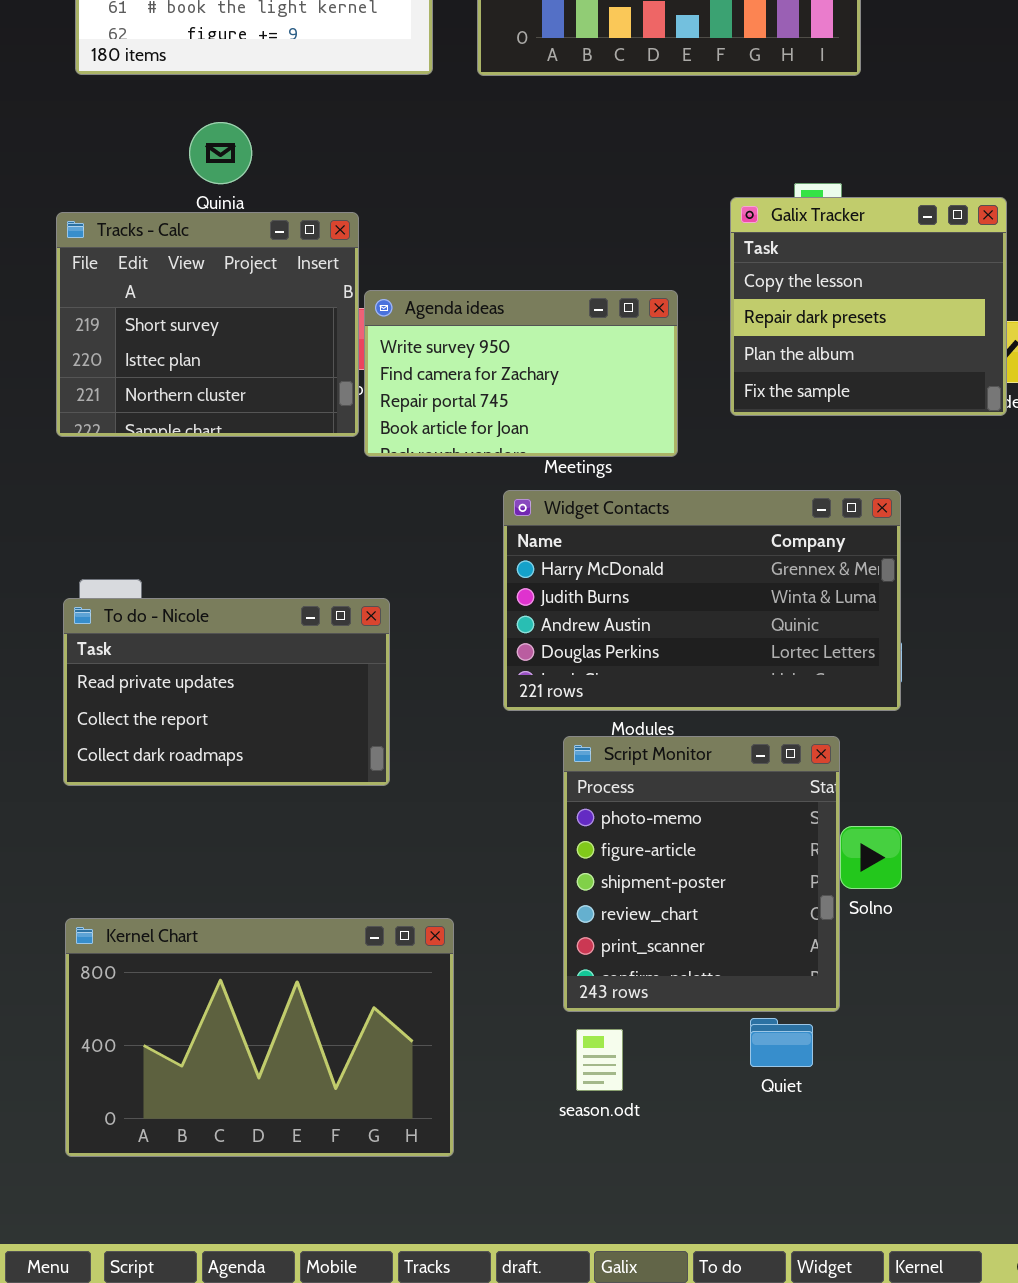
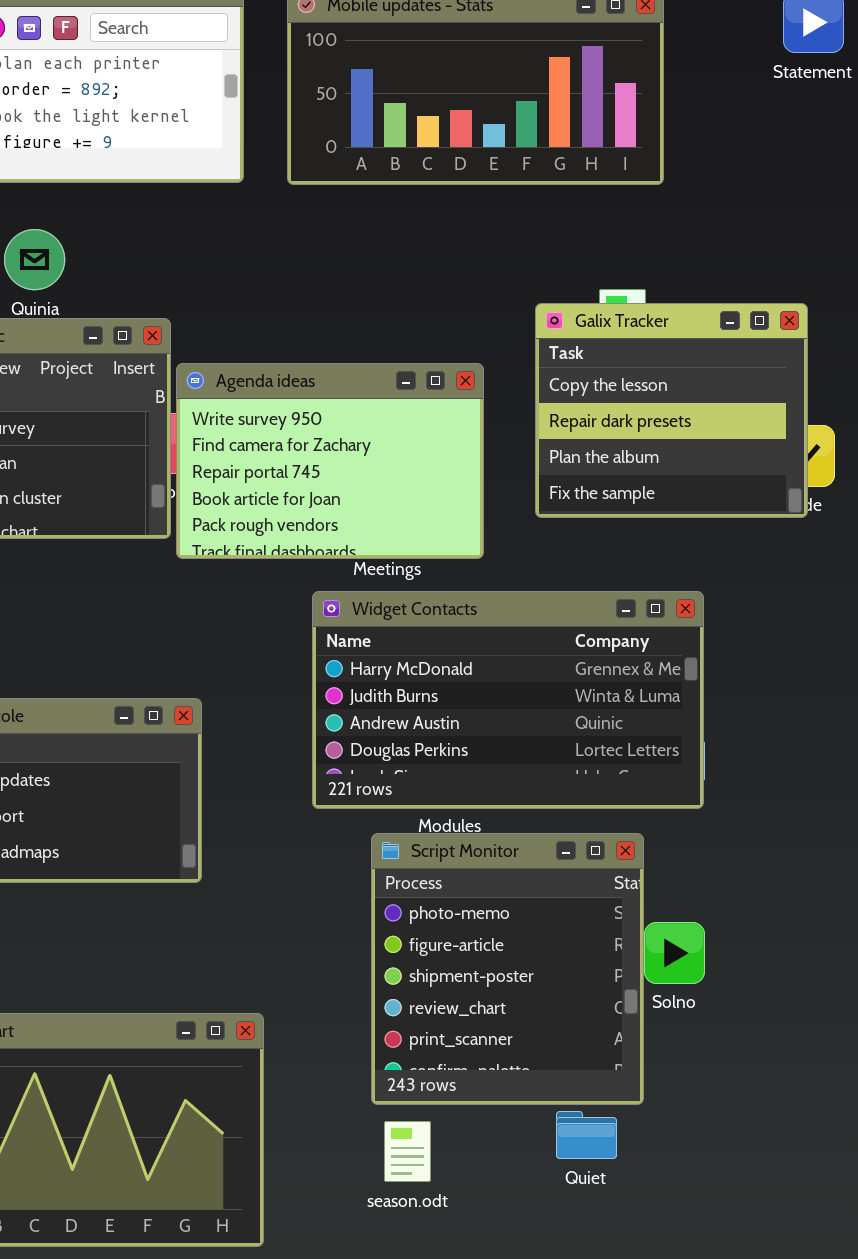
Agenda ideas: [364,290,678,457] -> [176,363,484,559], resized

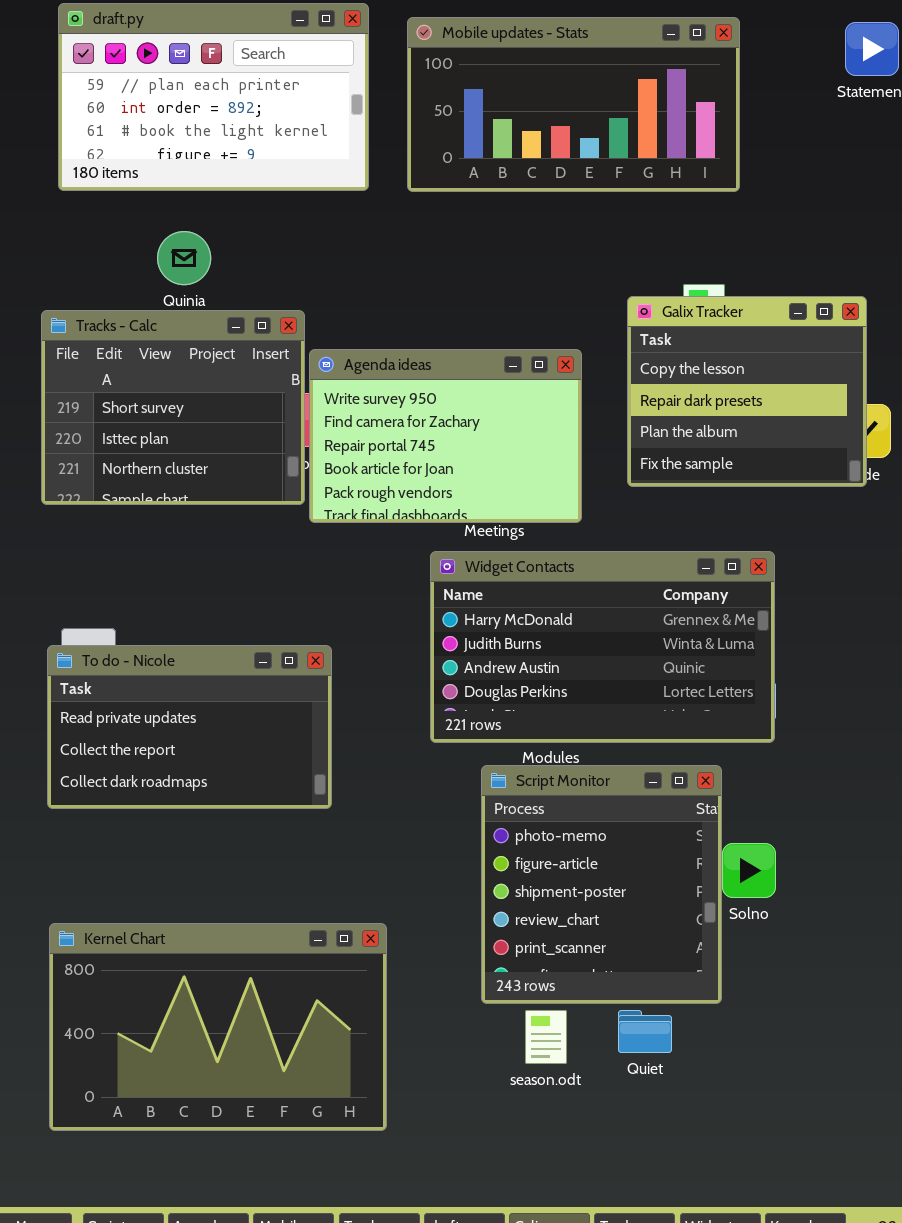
Quiet: [556,1111,617,1159] -> [618,1010,672,1053], moved
season.odt: [384,1121,431,1182] -> [525,1010,567,1064], moved

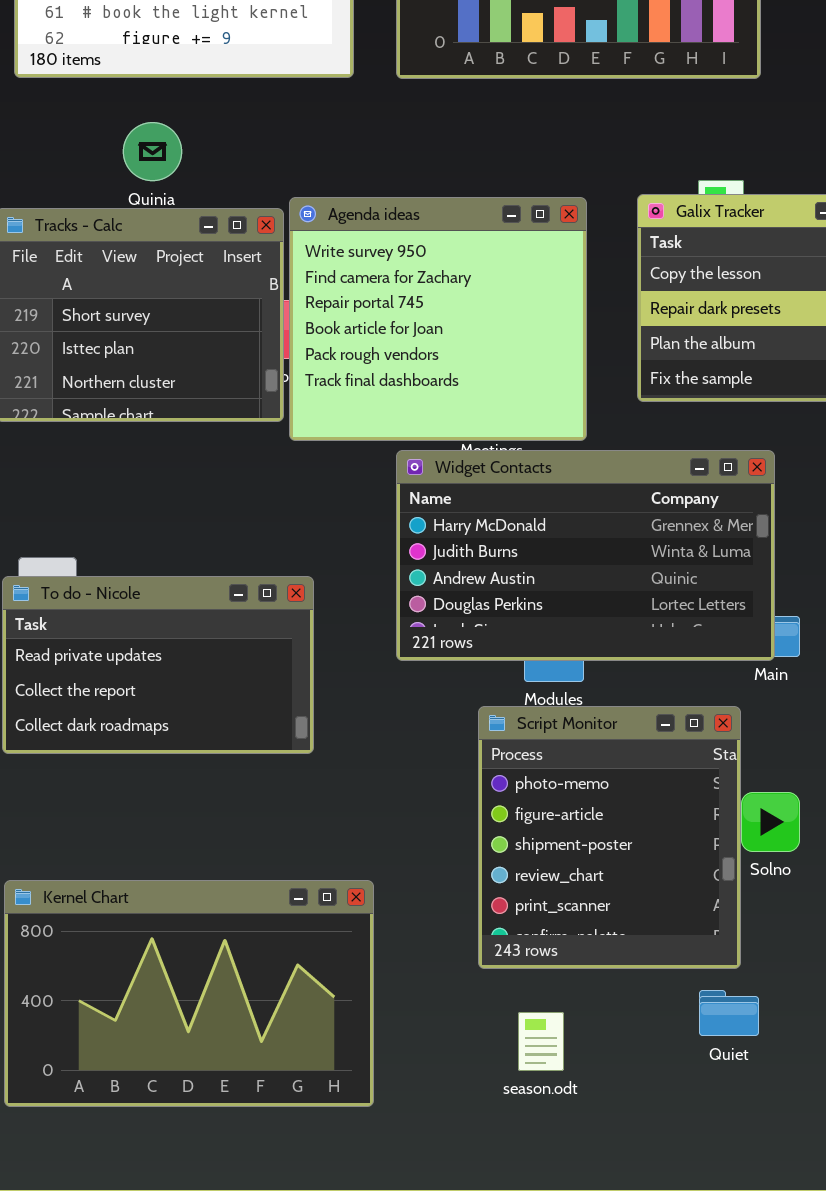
Agenda ideas: [309,349,582,523] -> [289,197,587,441], resized
Widget Contacts: [430,551,775,743] -> [396,450,775,661], moved
season.odt: [525,1010,567,1064] -> [518,1012,564,1071], moved
Quiet: [618,1010,672,1053] -> [699,990,759,1036], moved

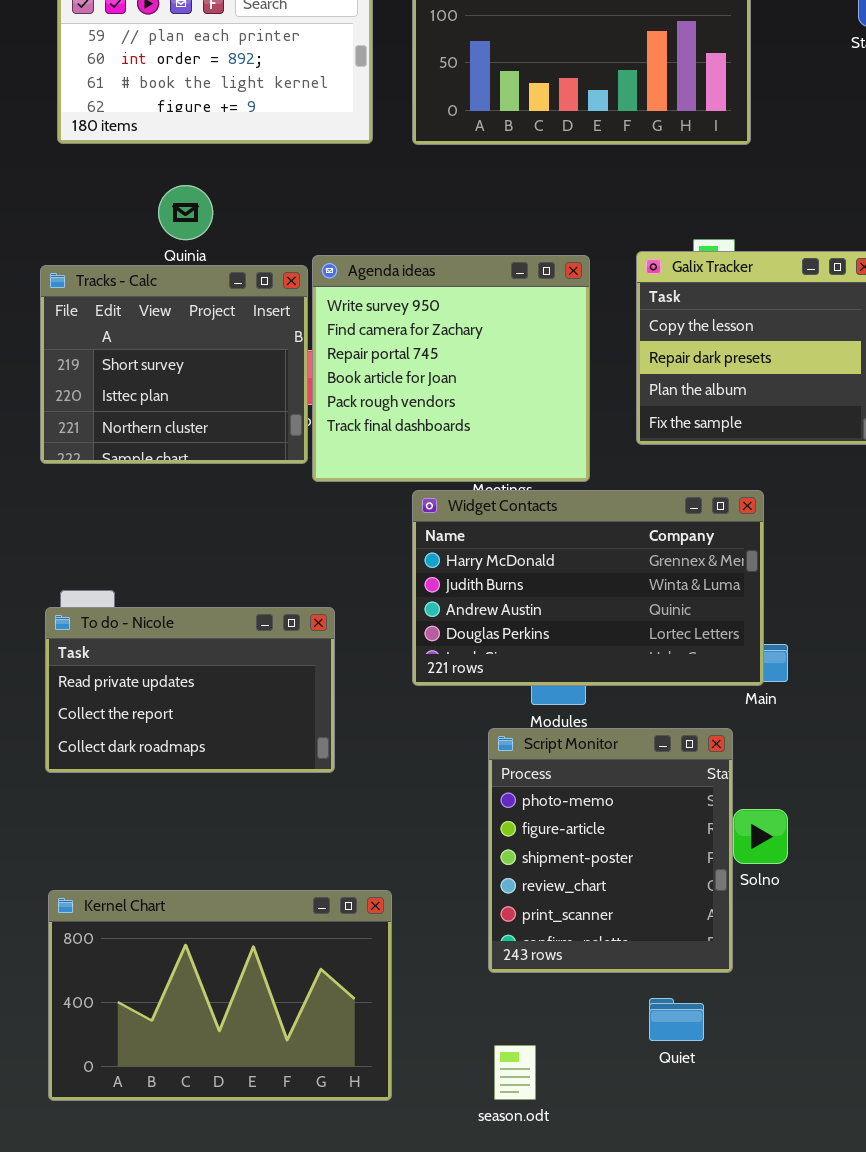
Quiet: [699,990,759,1036] -> [649,998,704,1041], moved
season.odt: [518,1012,564,1071] -> [494,1045,536,1100], moved

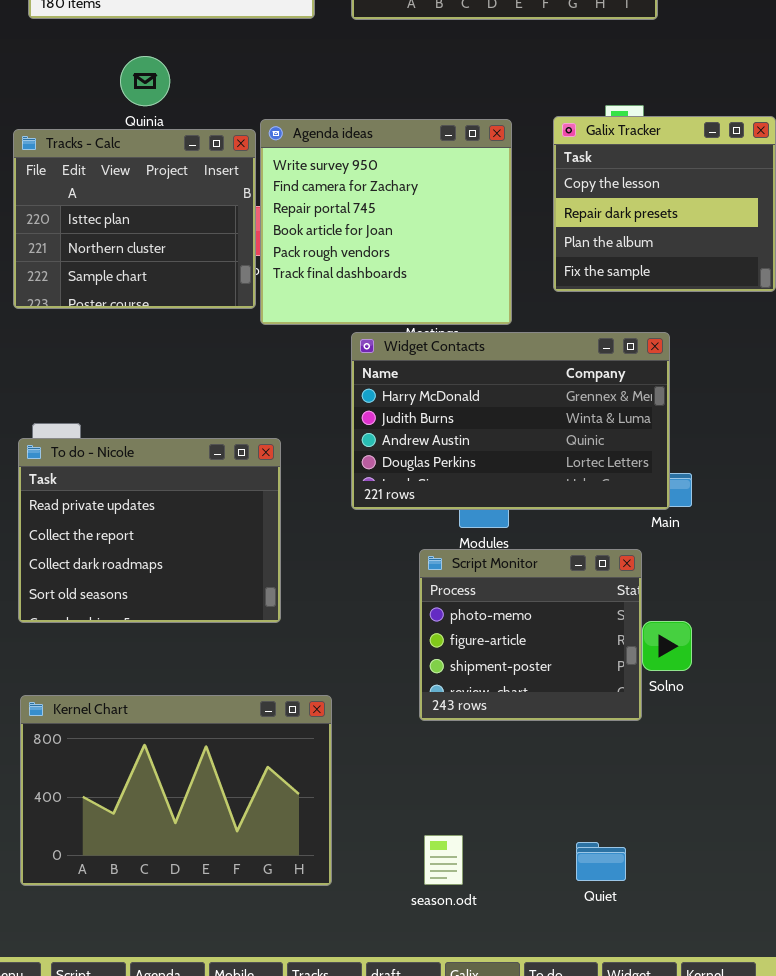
Tracks - Calc: [40,265,308,464] -> [13,129,256,309], scrolled down 1 row
To do - Nicole: [45,607,335,773] -> [18,438,281,623], resized
Script Monitor: [488,728,733,973] -> [419,549,642,721], resized
Quiet: [649,998,704,1041] -> [576,842,626,881], moved

